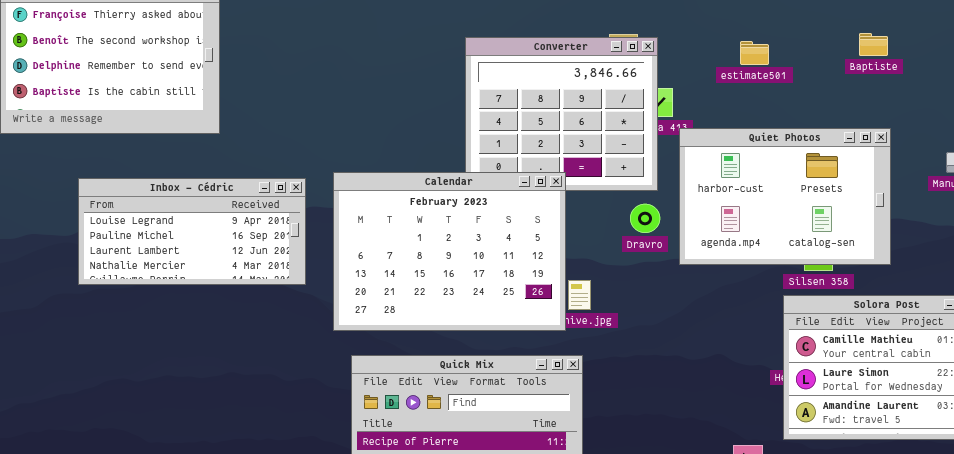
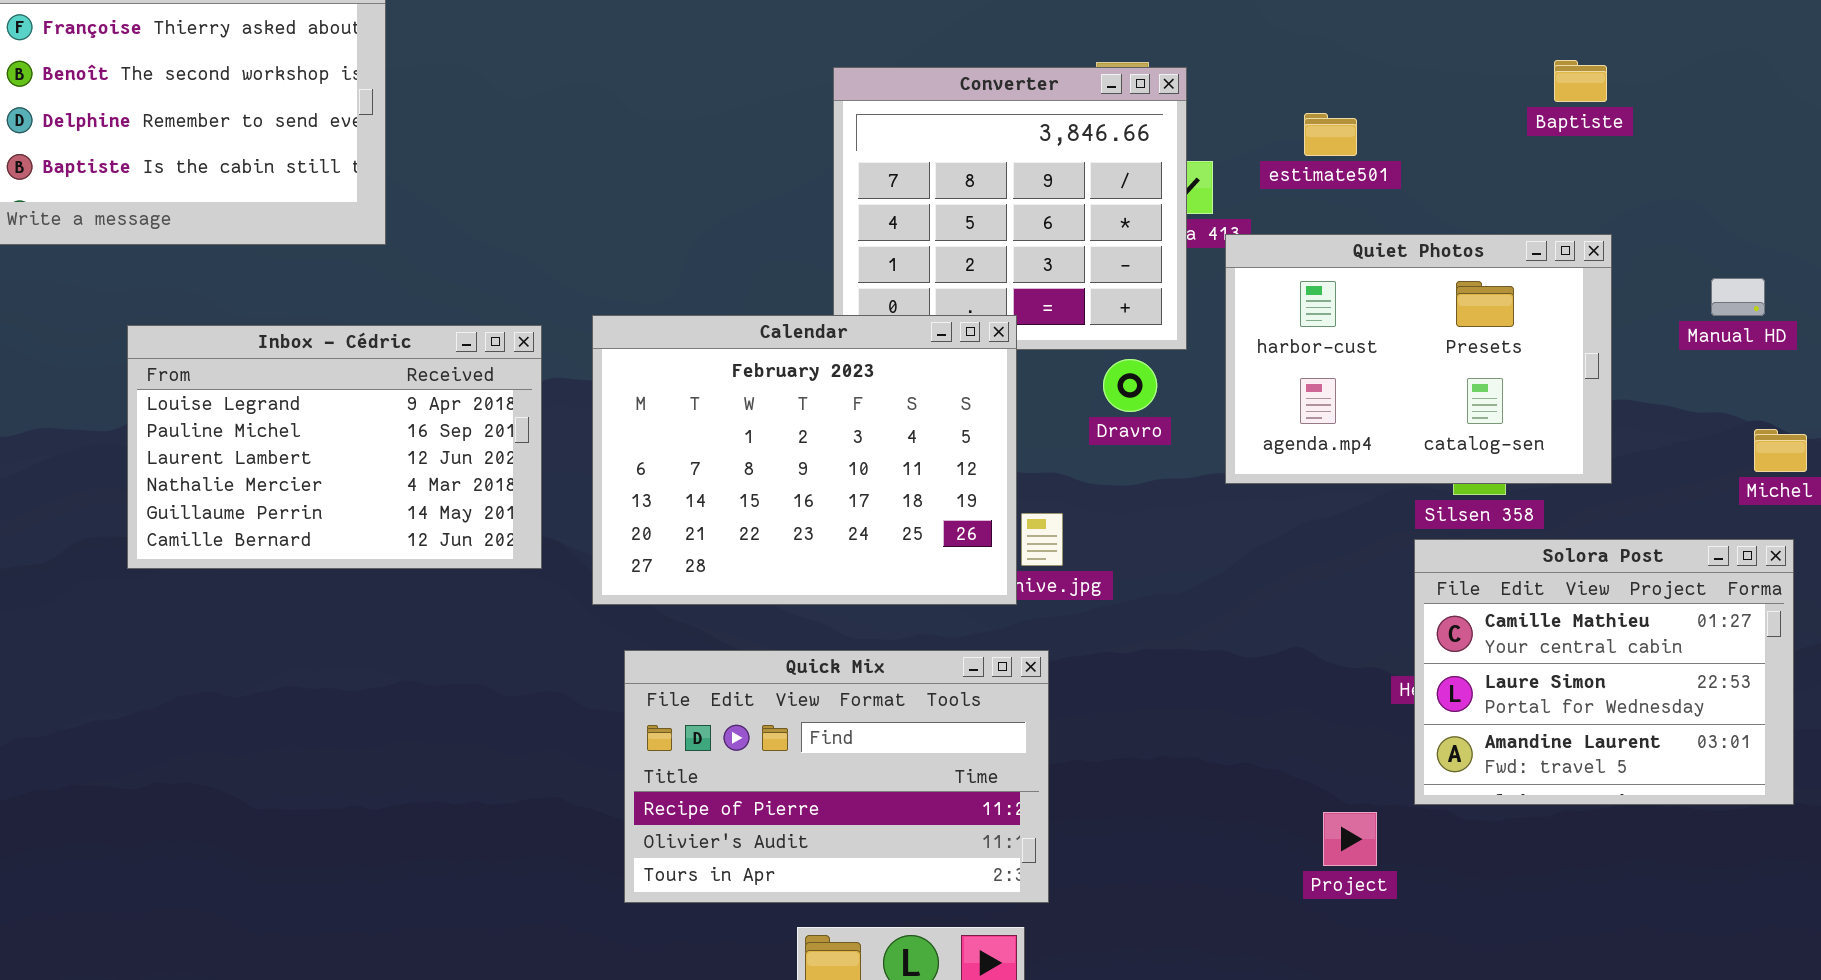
estimate501: [740,41,769,65] -> [1304,113,1357,156], moved
Inbox - Cédric: [78,178,306,285] -> [127,325,542,569], resized
Dravro: [630,204,660,233] -> [1103,359,1157,412], moved

